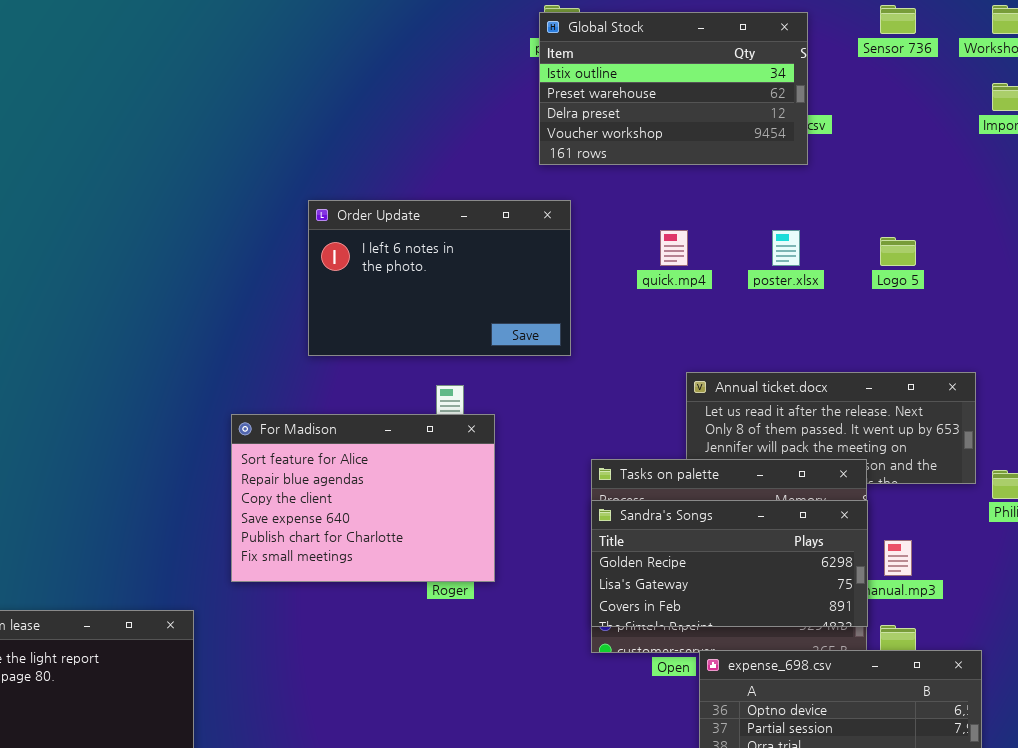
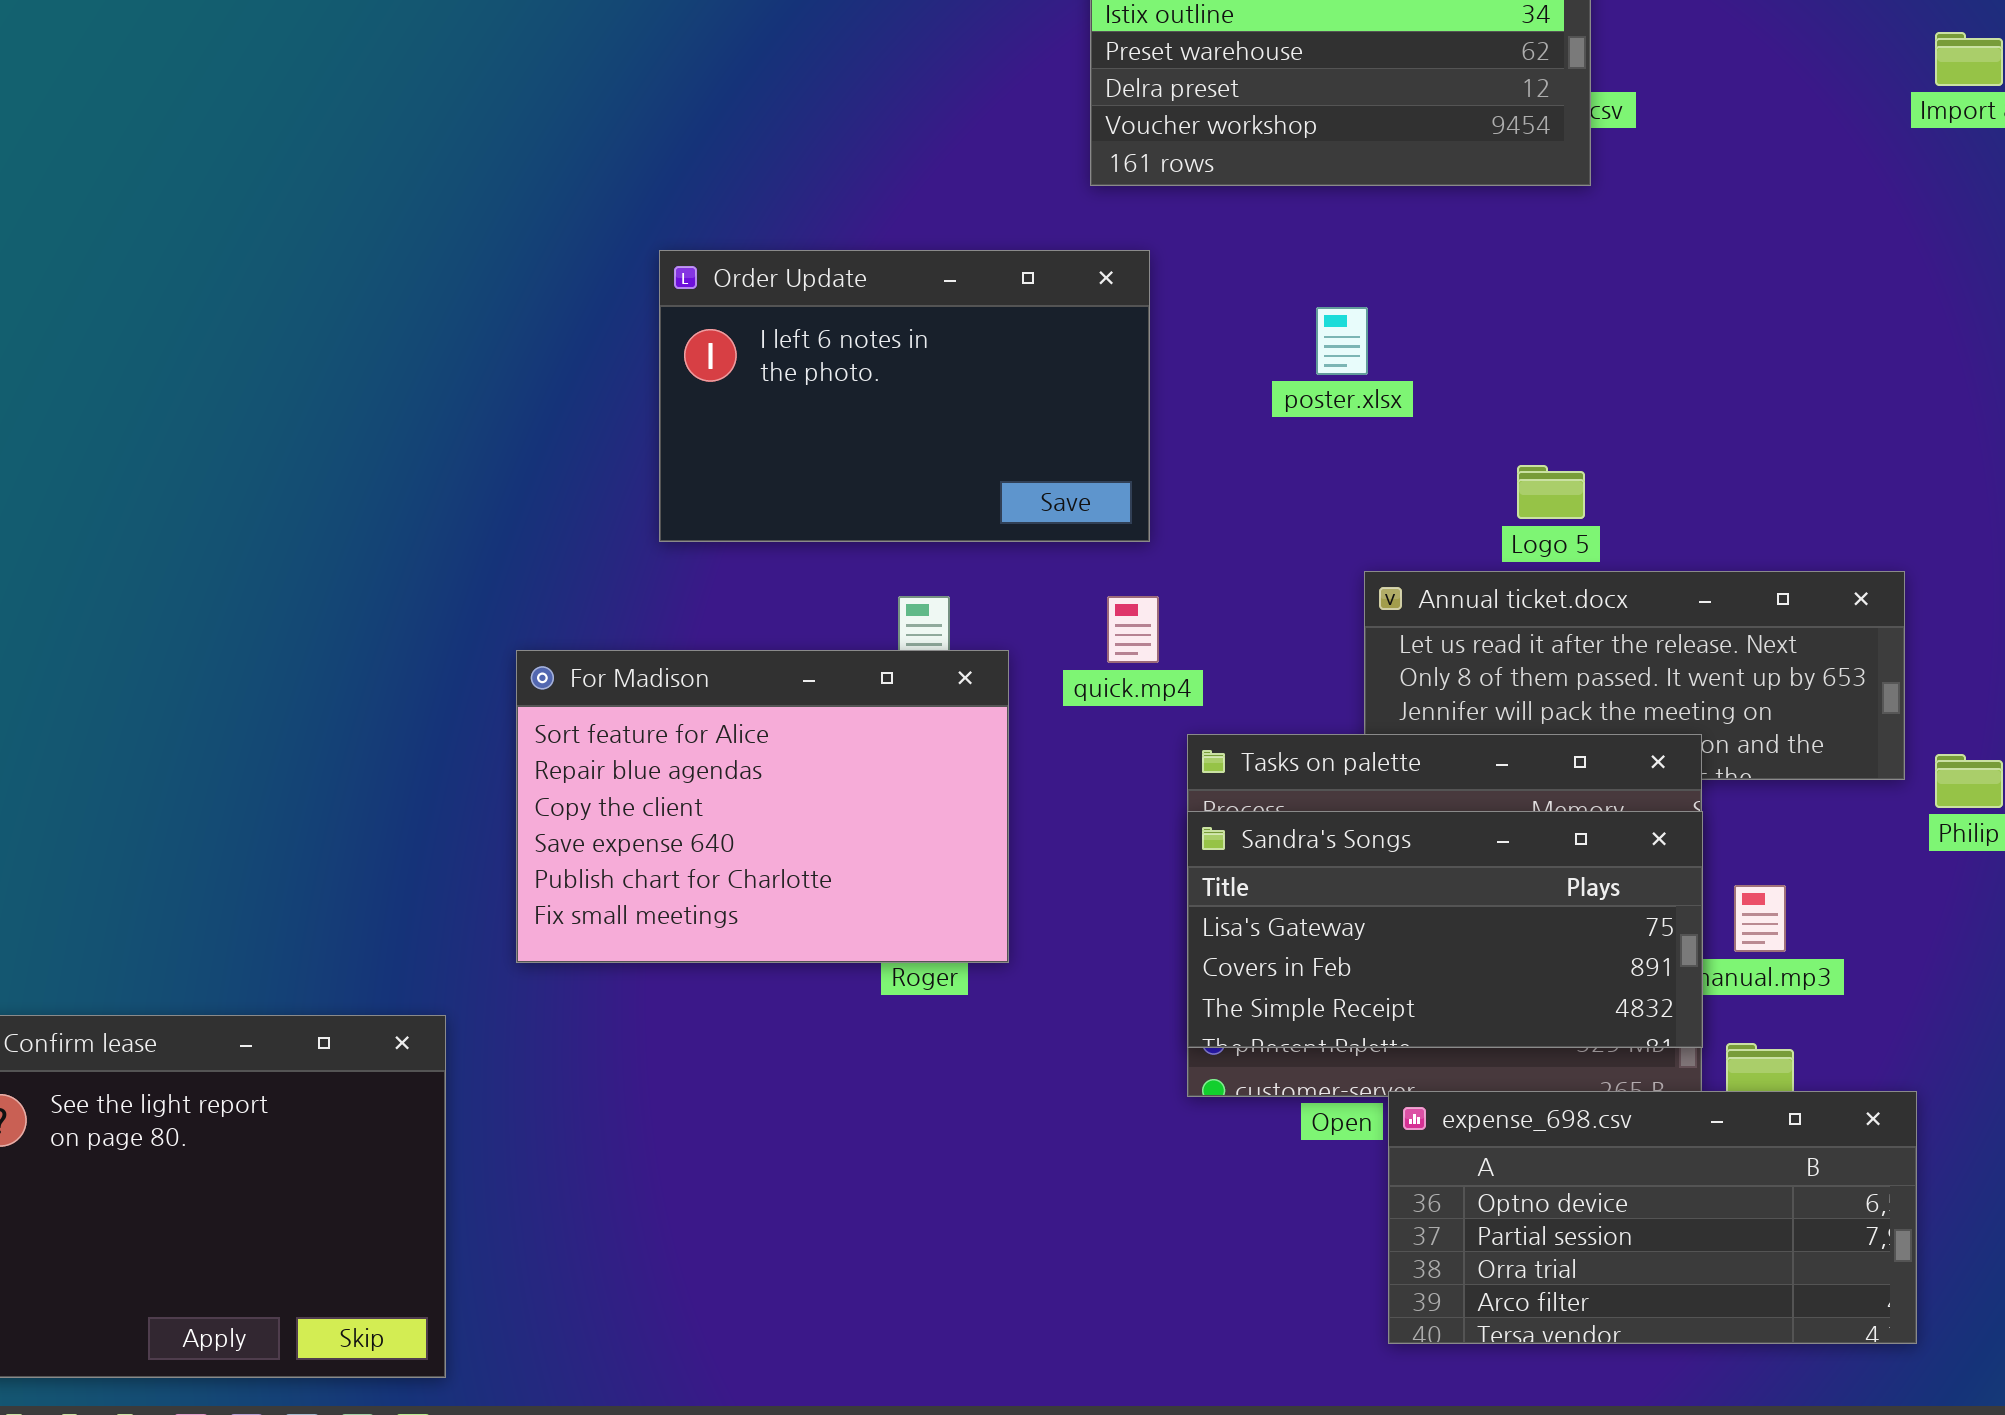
quick.mp4: [660,230,688,266] -> [1107,596,1159,663], moved
poster.xlsx: [772,230,800,266] -> [1316,307,1368,375], moved
Logo 5: [880,237,916,266] -> [1517,465,1585,519], moved
Sandra's Songs: [591,500,868,627] -> [1187,811,1703,1048], scrolled down 1 row

